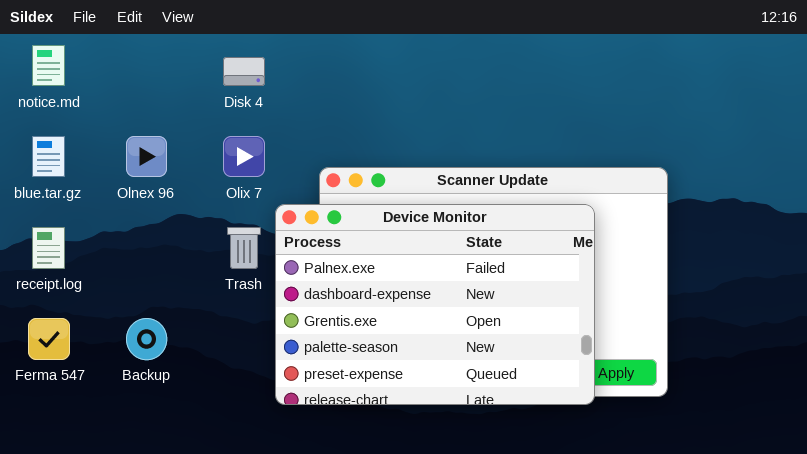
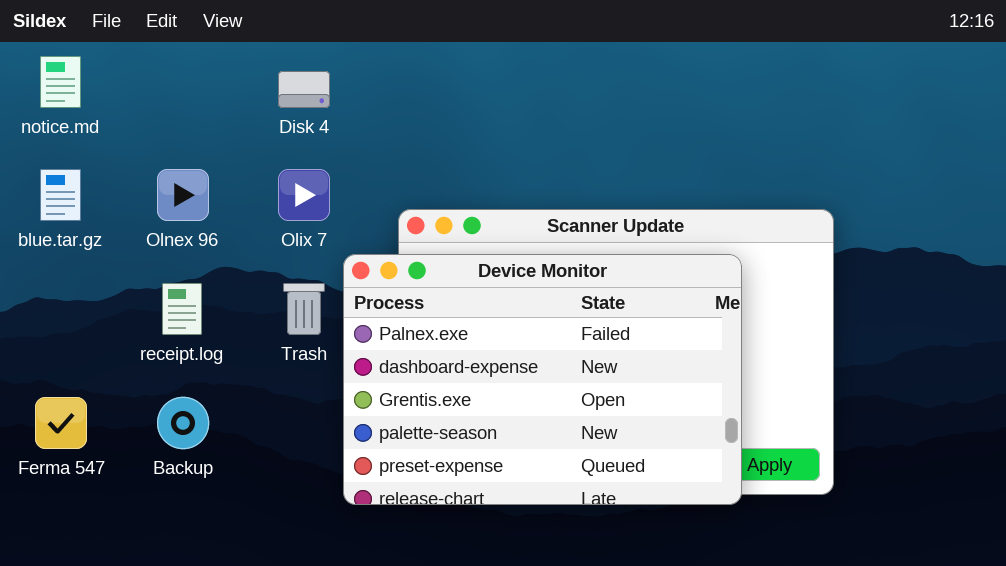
receipt.log: [32,227,65,269] -> [162,283,202,335], moved

